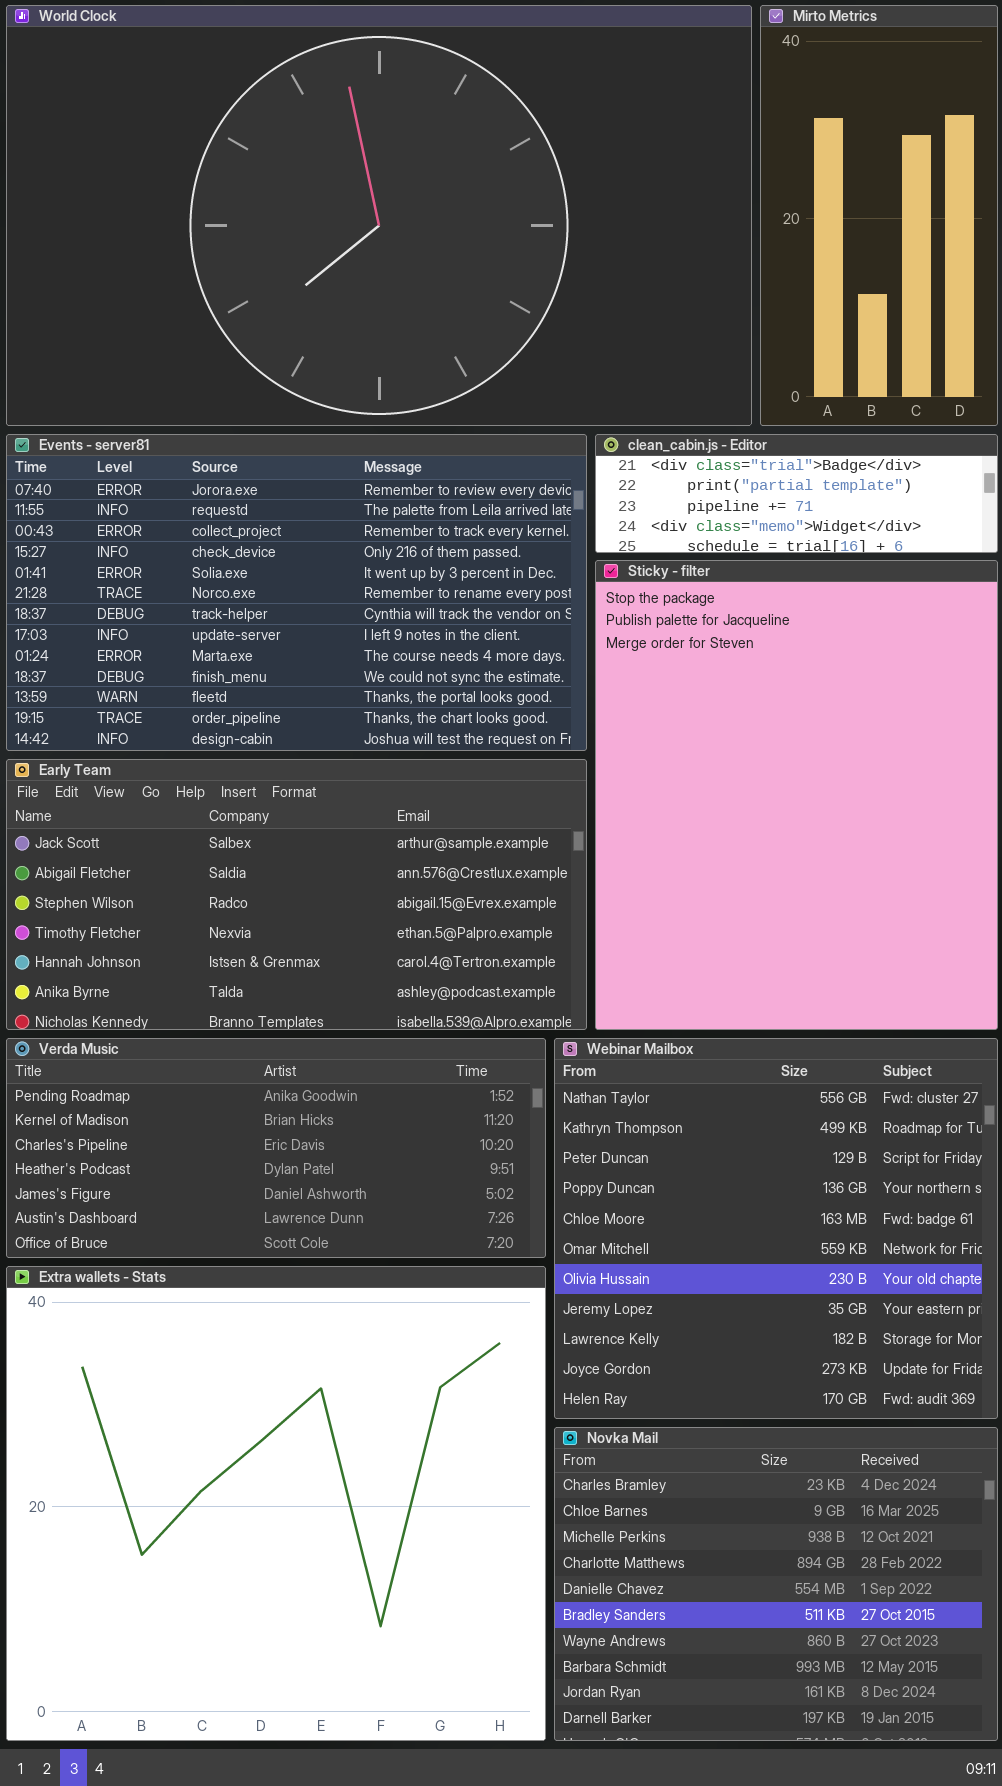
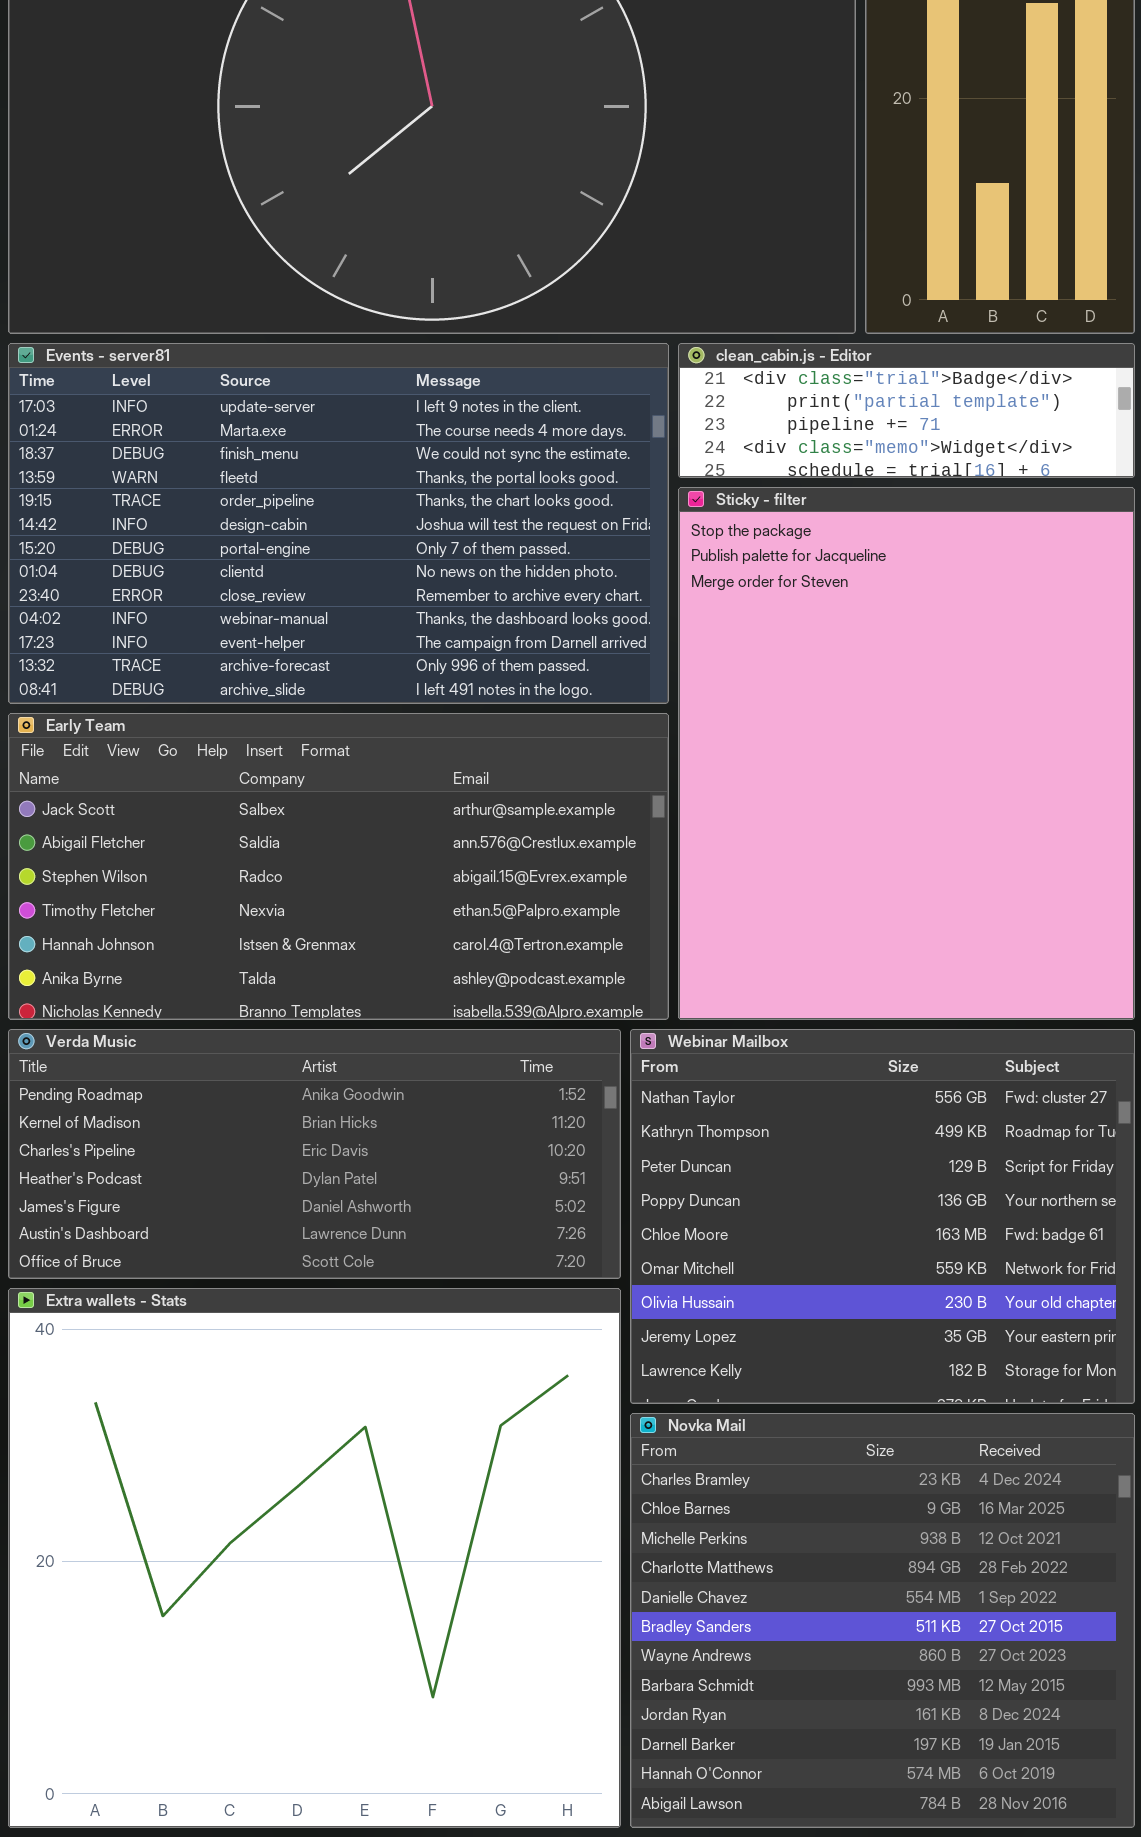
Events - server81: [6,434,587,751] -> [8,343,669,704], scrolled down 7 rows
Webinar Mailbox: [554,1038,998,1419] -> [630,1029,1135,1404], resized
Novka Mail: [554,1427,998,1741] -> [630,1413,1135,1828], resized

